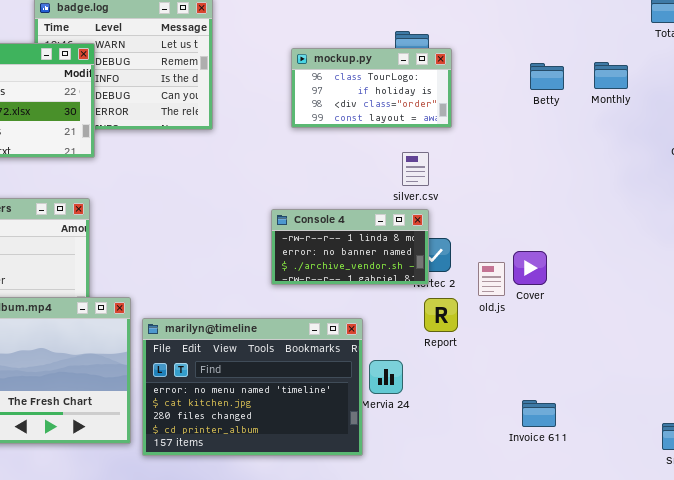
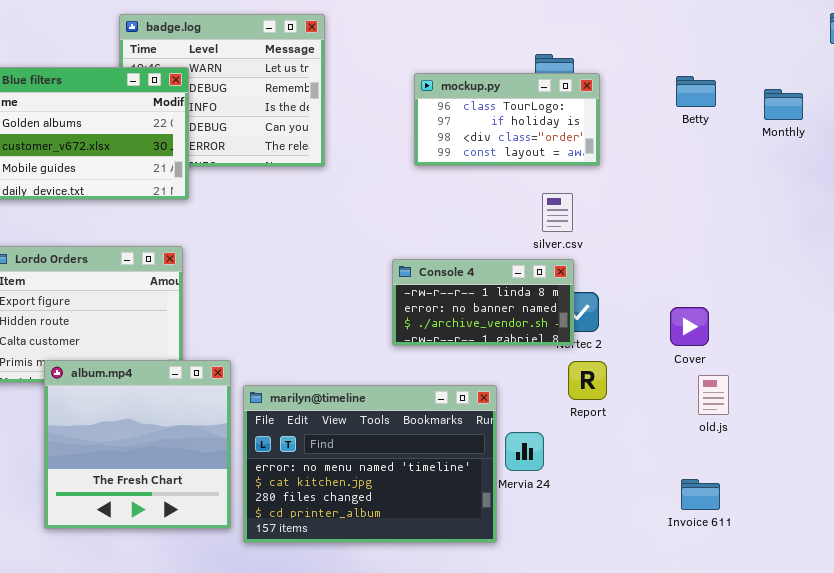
Betty: [530,63,564,90] -> [676,76,716,107], moved
old.js: [478,262,505,296] -> [698,375,729,415], moved

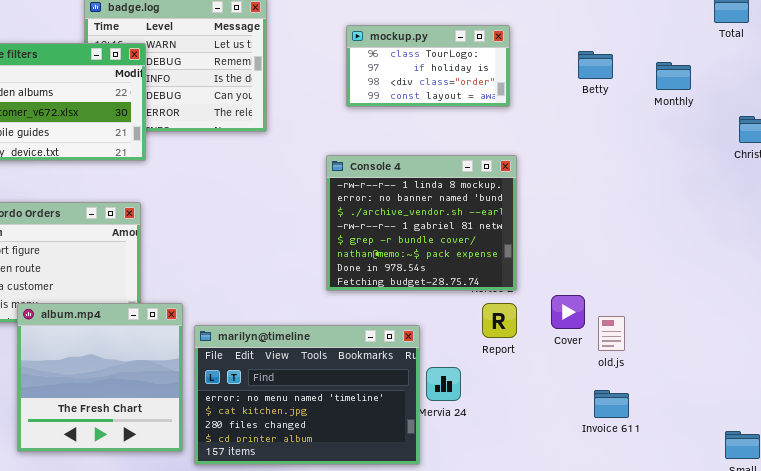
mockup.py: [414,73,600,166] -> [346,25,510,107], moved
Console 4: [392,259,574,346] -> [326,155,517,291], resized
Cover: [670,307,709,346] -> [551,295,585,329], moved
Invoice 611: [681,479,720,510] -> [594,390,629,418], moved

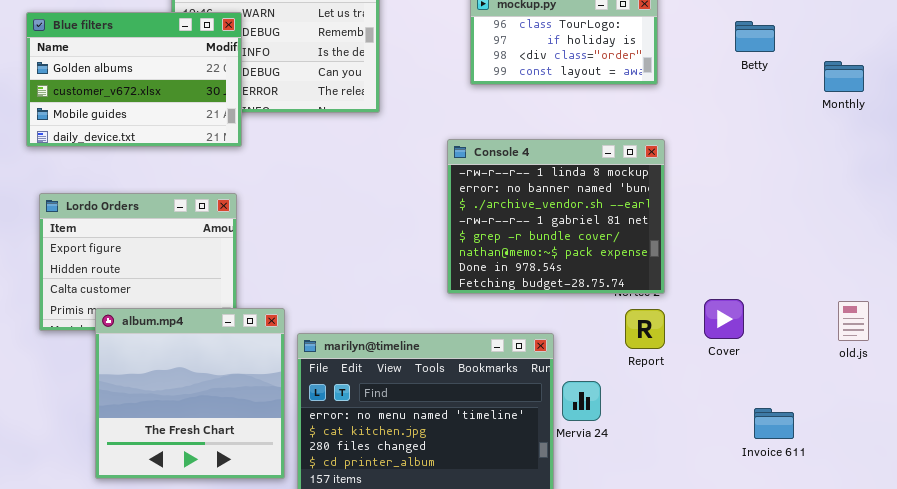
Monthly: [656,62,691,90] -> [824,61,864,92], moved
old.js: [598,316,625,351] -> [838,301,869,341], moved

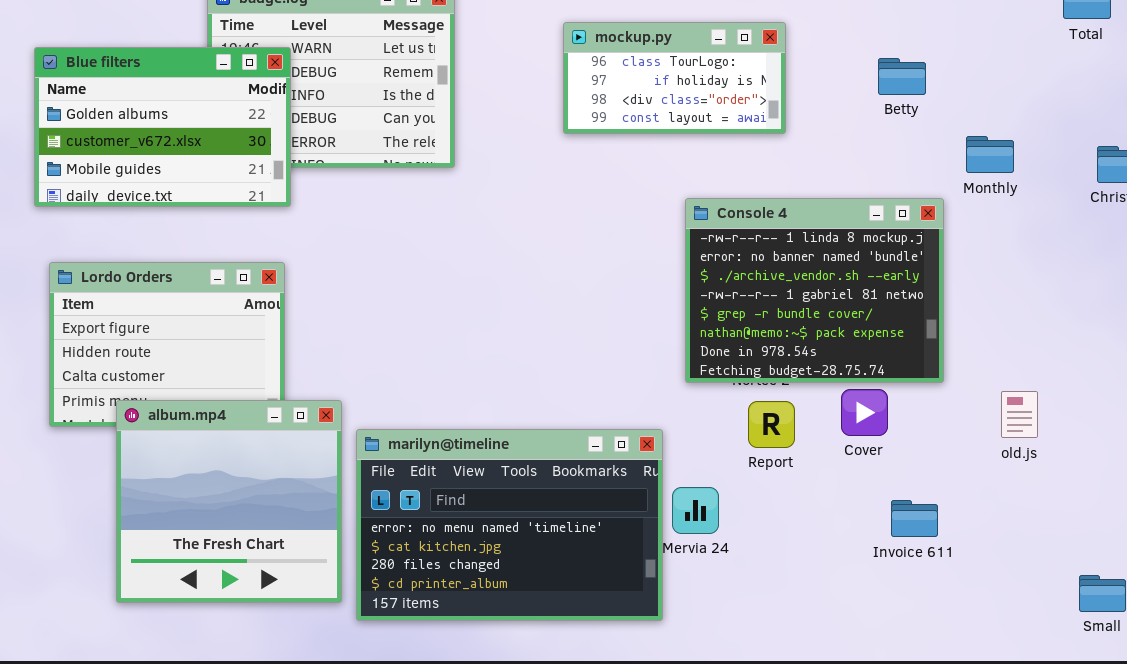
Monthly: [824,61,864,92] -> [966,136,1014,173], moved
Console 4: [447,139,665,294] -> [685,198,944,383], moved
Invoice 611: [754,408,794,439] -> [891,500,938,537], moved

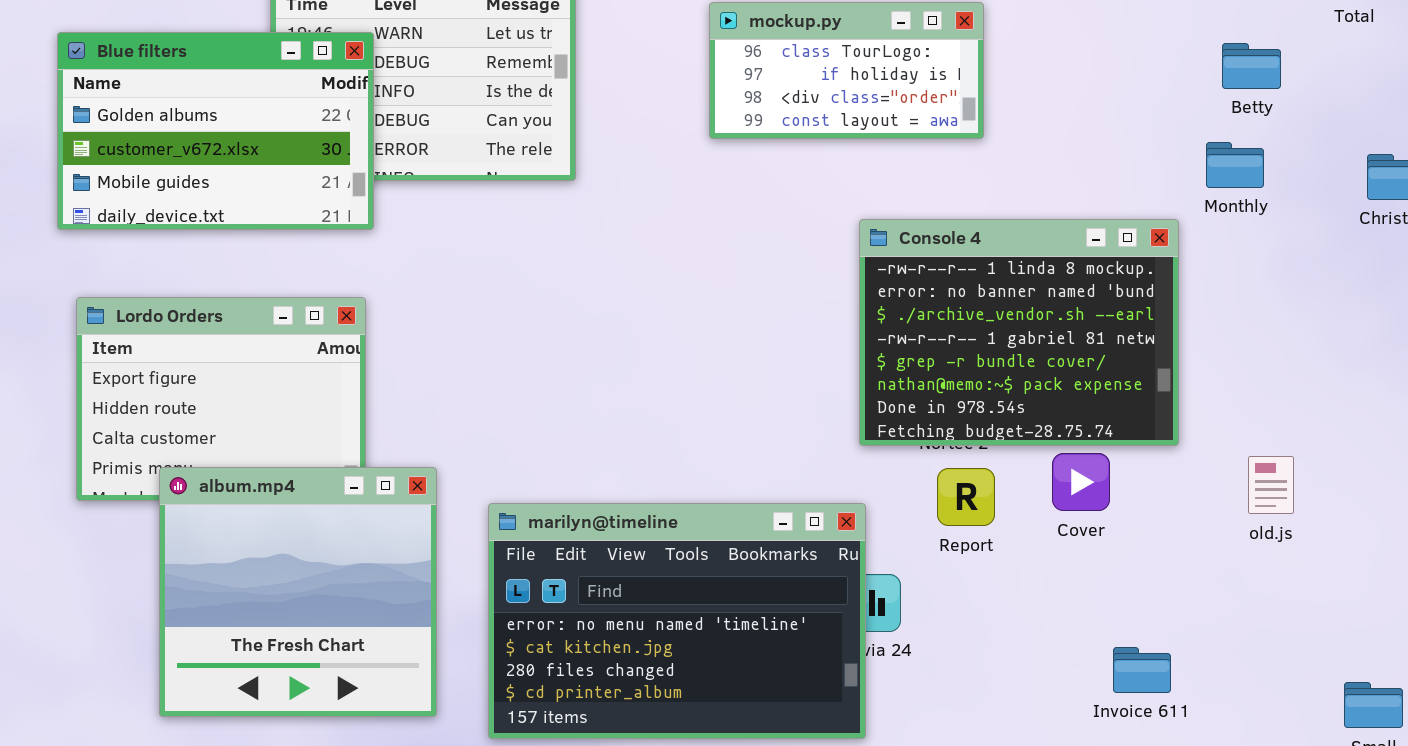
Betty: [878,58,926,95] -> [1222,43,1281,89], moved
marilyn@timeline: [356,429,663,621] -> [488,503,866,739], moved
Invoice 611: [891,500,938,537] -> [1113,647,1171,693], moved

